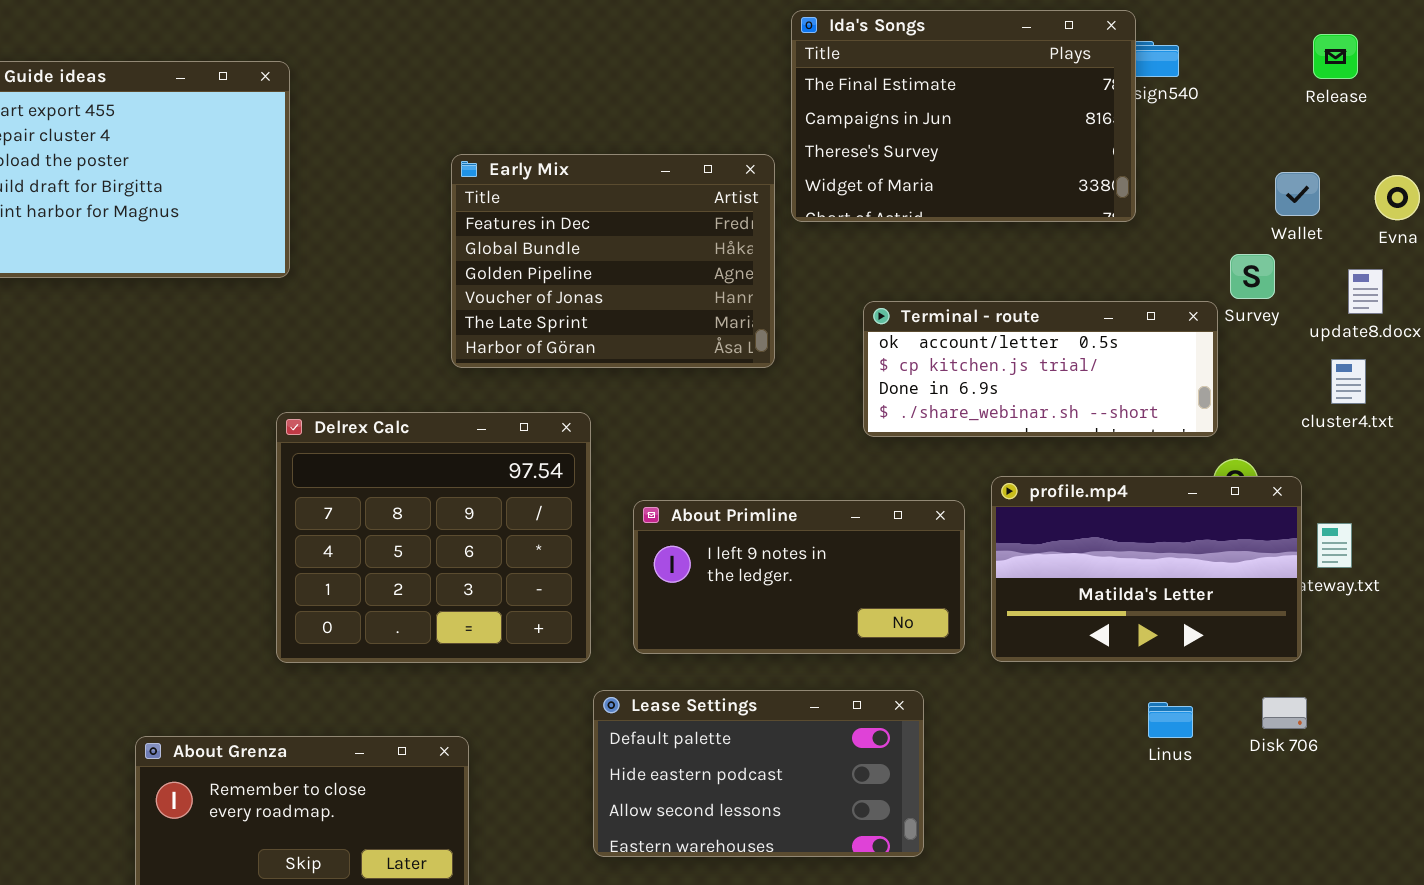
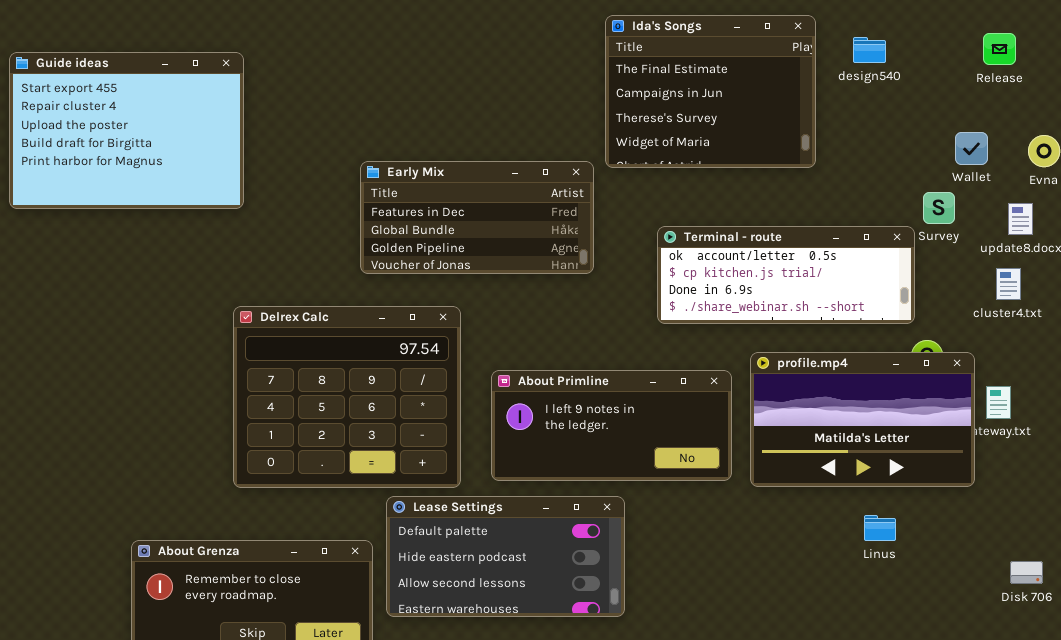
Ida's Songs: [791,10,1136,222] -> [605,15,816,168], resized
Early Mix: [451,154,775,368] -> [360,161,594,274], resized
Lease Settings: [593,690,924,857] -> [386,496,625,617], moved
Disk 706: [1262,697,1307,729] -> [1010,561,1043,584], moved

